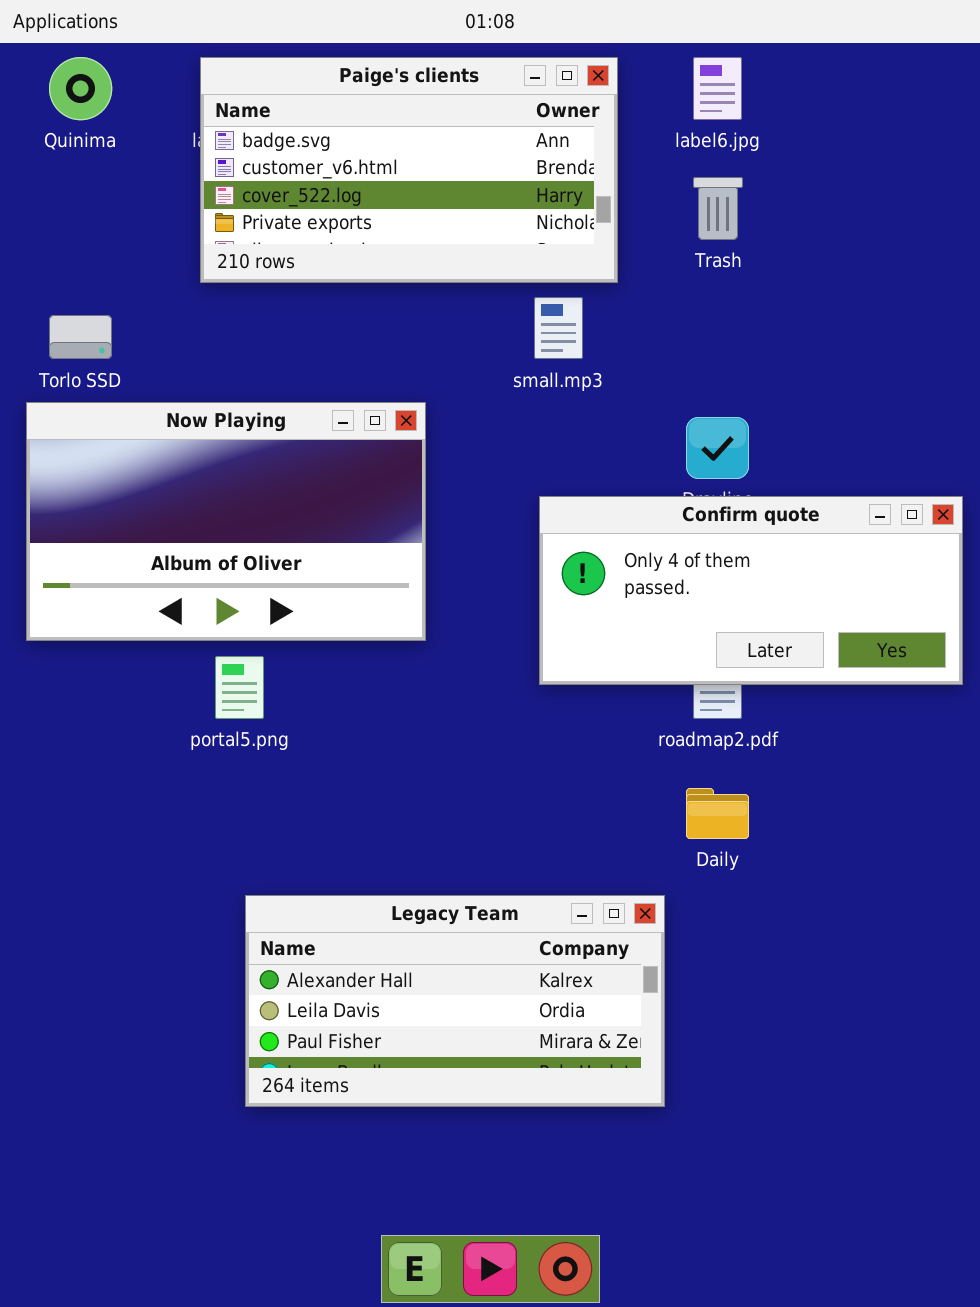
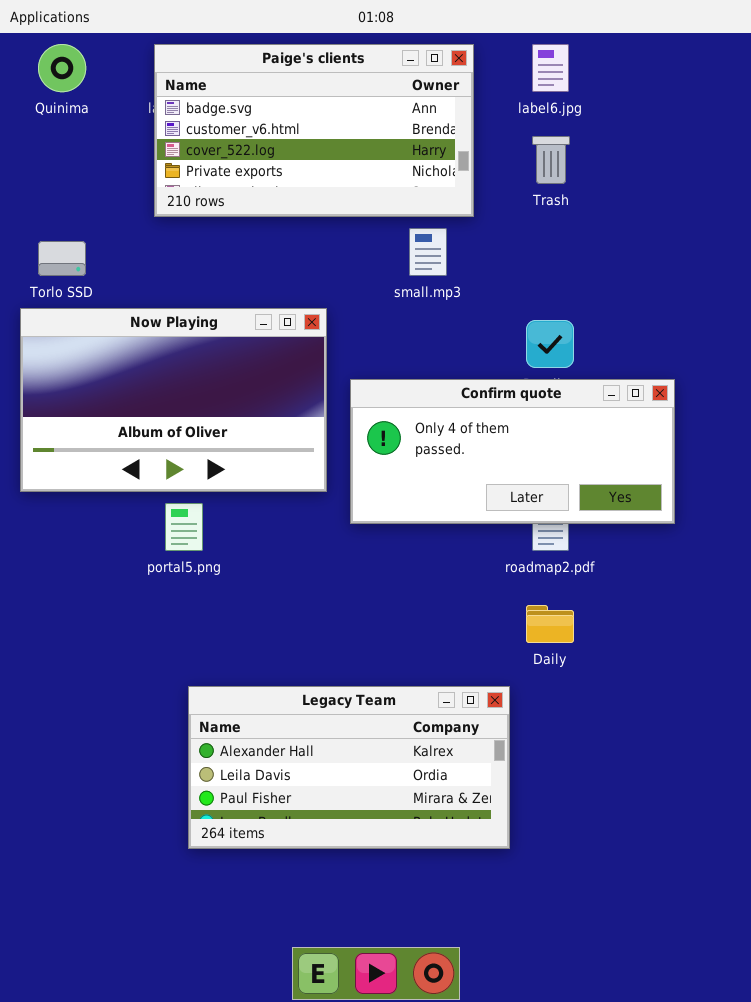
Confirm quote: [539,496,963,685] -> [350,379,675,524], moved

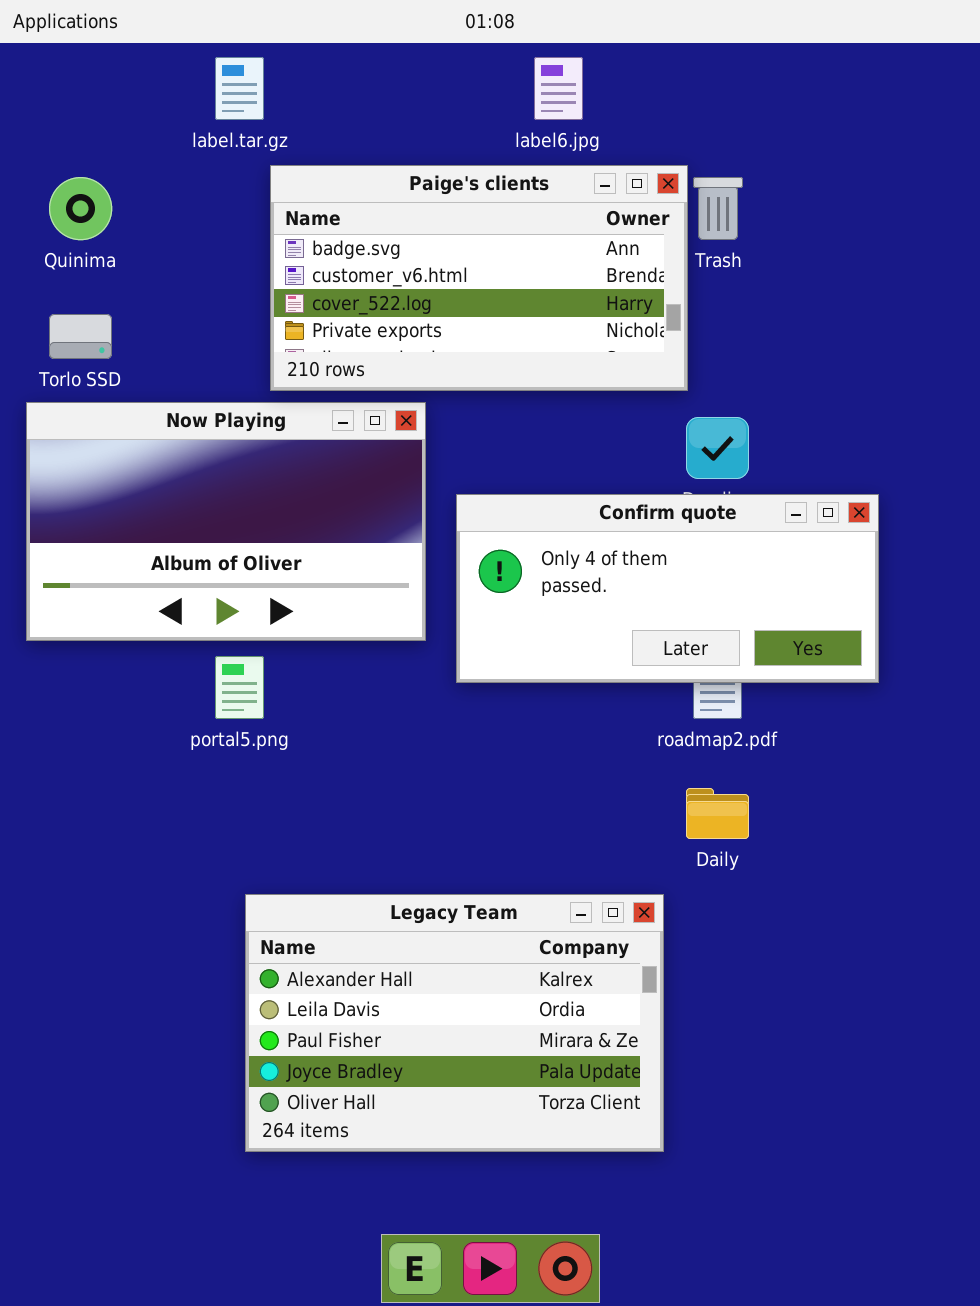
Quinima: [38,44,86,92] -> [49,177,112,240], moved
Paige's clients: [154,44,474,217] -> [270,165,688,391], moved
label6.jpg: [532,44,569,92] -> [534,57,583,120], moved
Legacy Team: [188,686,510,849] -> [245,894,664,1152], resized

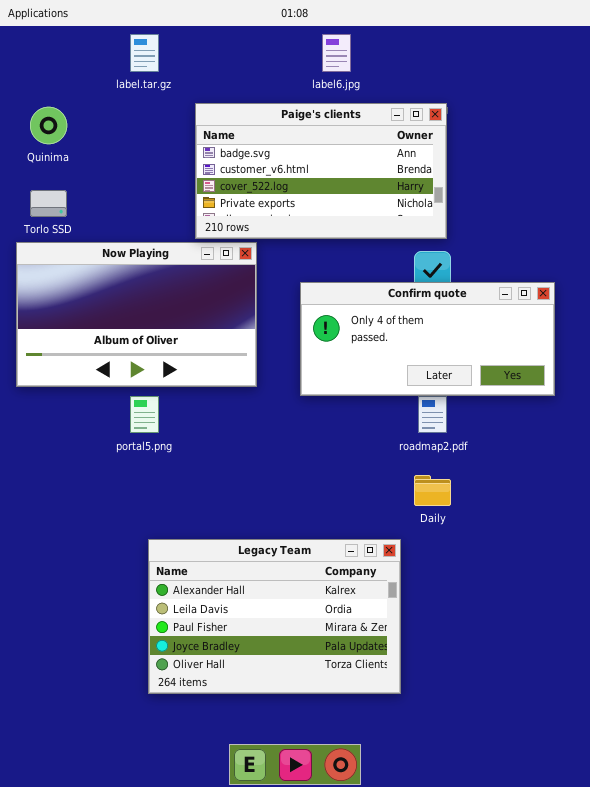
Paige's clients: [270,165,688,391] -> [195,103,447,239], moved
Confirm quote: [456,494,879,683] -> [300,282,555,396], moved

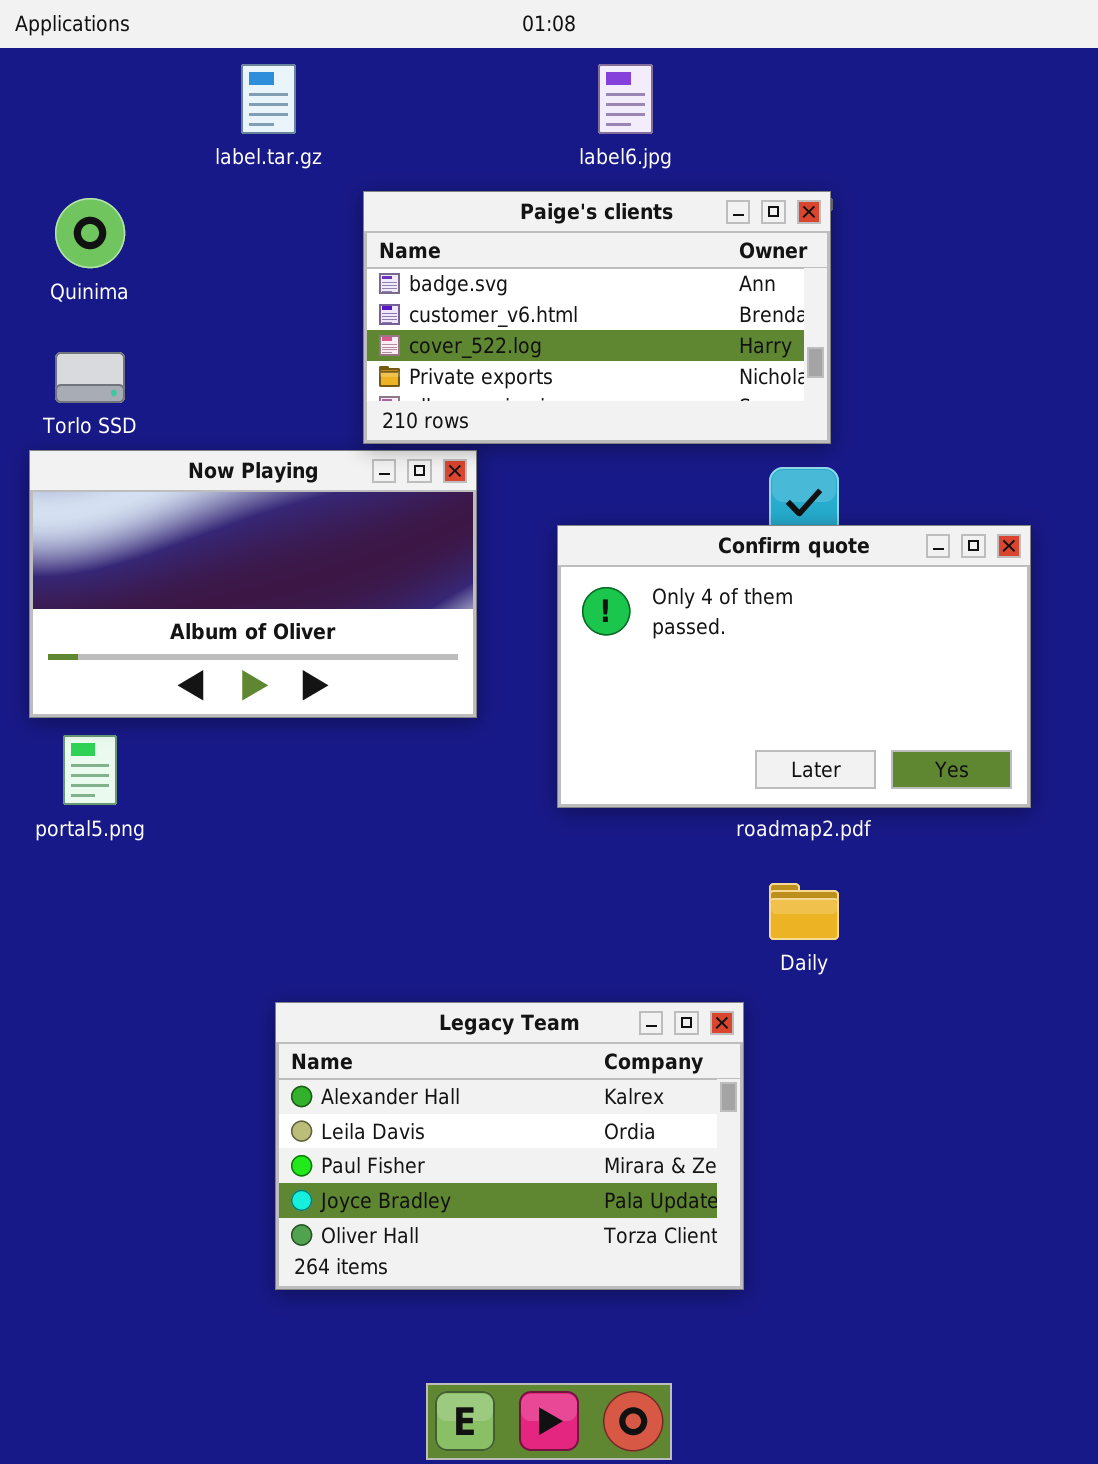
Confirm quote: [300,282,555,396] -> [557,525,1031,808], resized
portal5.png: [130,396,159,433] -> [63,735,117,805], moved

